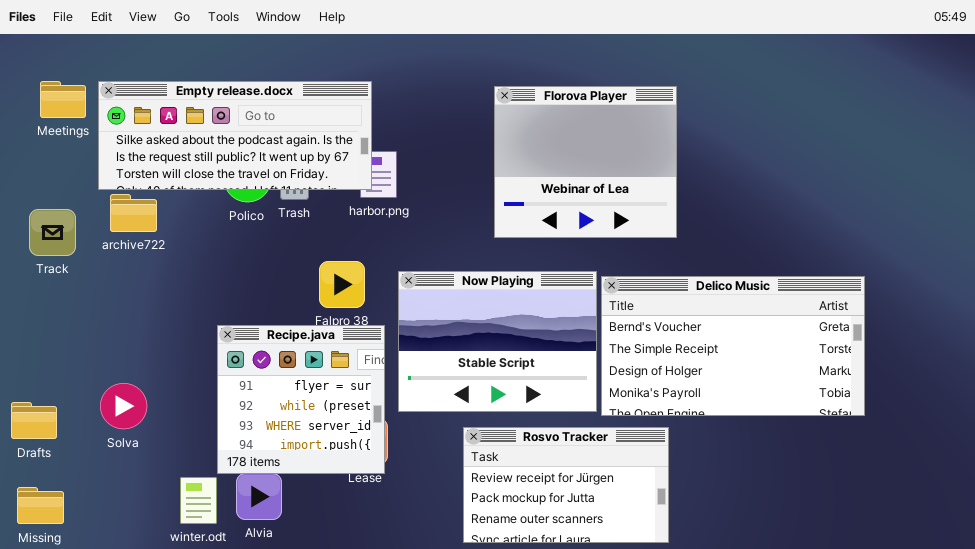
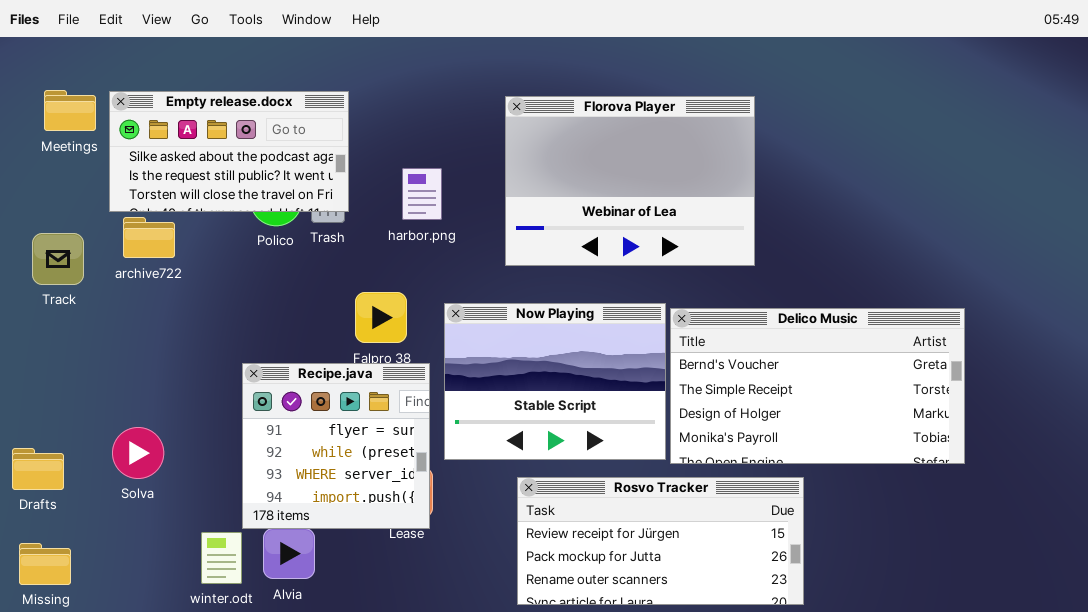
Empty release.docx: [98,81,372,190] -> [109,91,349,212], resized
Florova Player: [494,86,677,238] -> [505,96,755,266], resized
Rosvo Tracker: [463,427,669,543] -> [517,477,804,605], resized

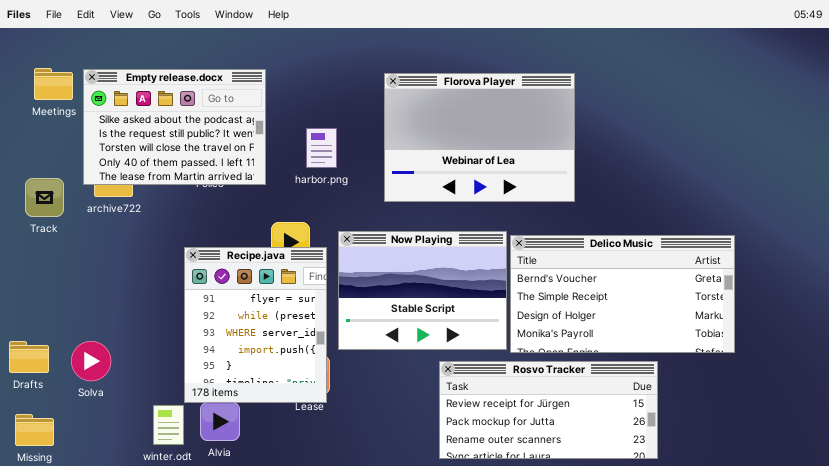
Empty release.docx: [109,91,349,212] -> [83,69,266,185], resized
Recipe.java: [242,363,430,529] -> [184,247,327,403], resized
Solva: [112,427,164,479] -> [71,341,111,381], moved
Rosvo Tracker: [517,477,804,605] -> [439,361,658,459], moved

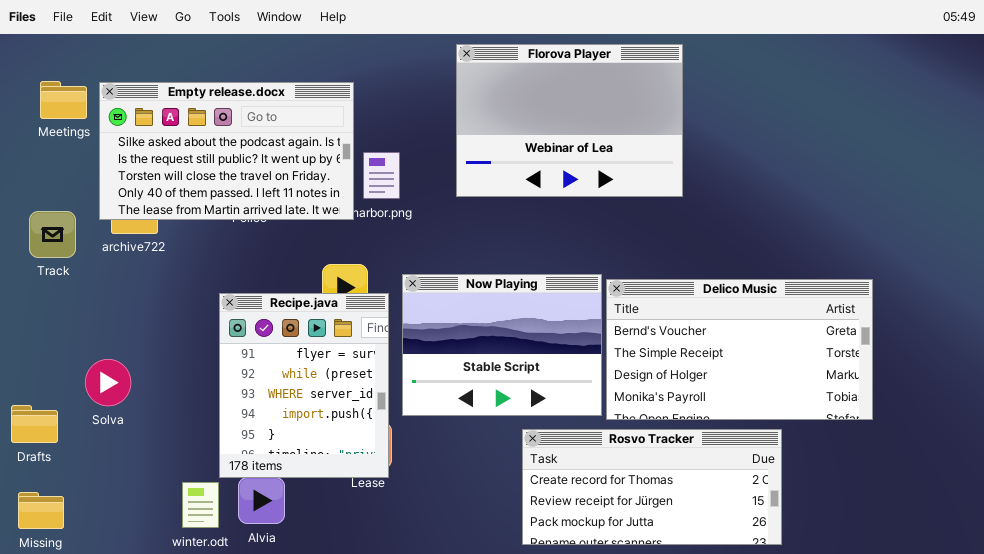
Empty release.docx: [83,69,266,185] -> [99,82,354,220], resized
Florova Player: [384,73,575,202] -> [456,44,683,197], moved
Solva: [71,341,111,381] -> [85,359,131,406], moved
Rosvo Tracker: [439,361,658,459] -> [522,429,782,545], scrolled up 1 row

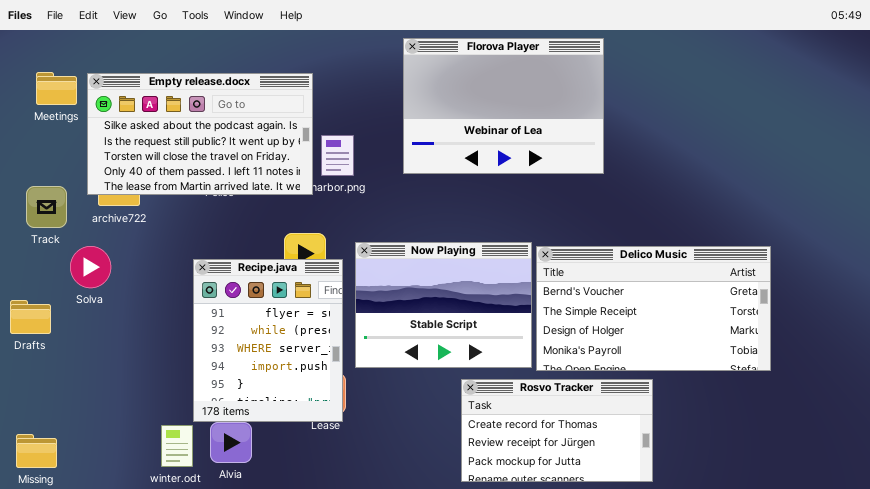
Solva: [85,359,131,406] -> [70,246,111,288], moved
Drafts: [11,405,58,443] -> [10,300,51,334], moved
Rosvo Tracker: [522,429,782,545] -> [461,379,653,482], resized

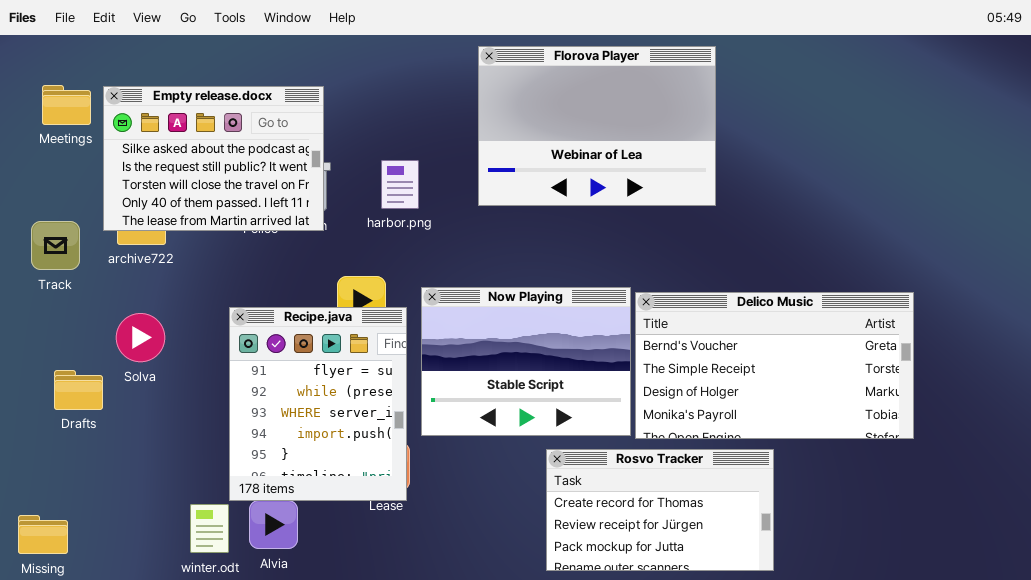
Empty release.docx: [87,73,313,195] -> [103,86,324,231], resized
Solva: [70,246,111,288] -> [116,313,165,362], moved
Drafts: [10,300,51,334] -> [54,370,103,410], moved

